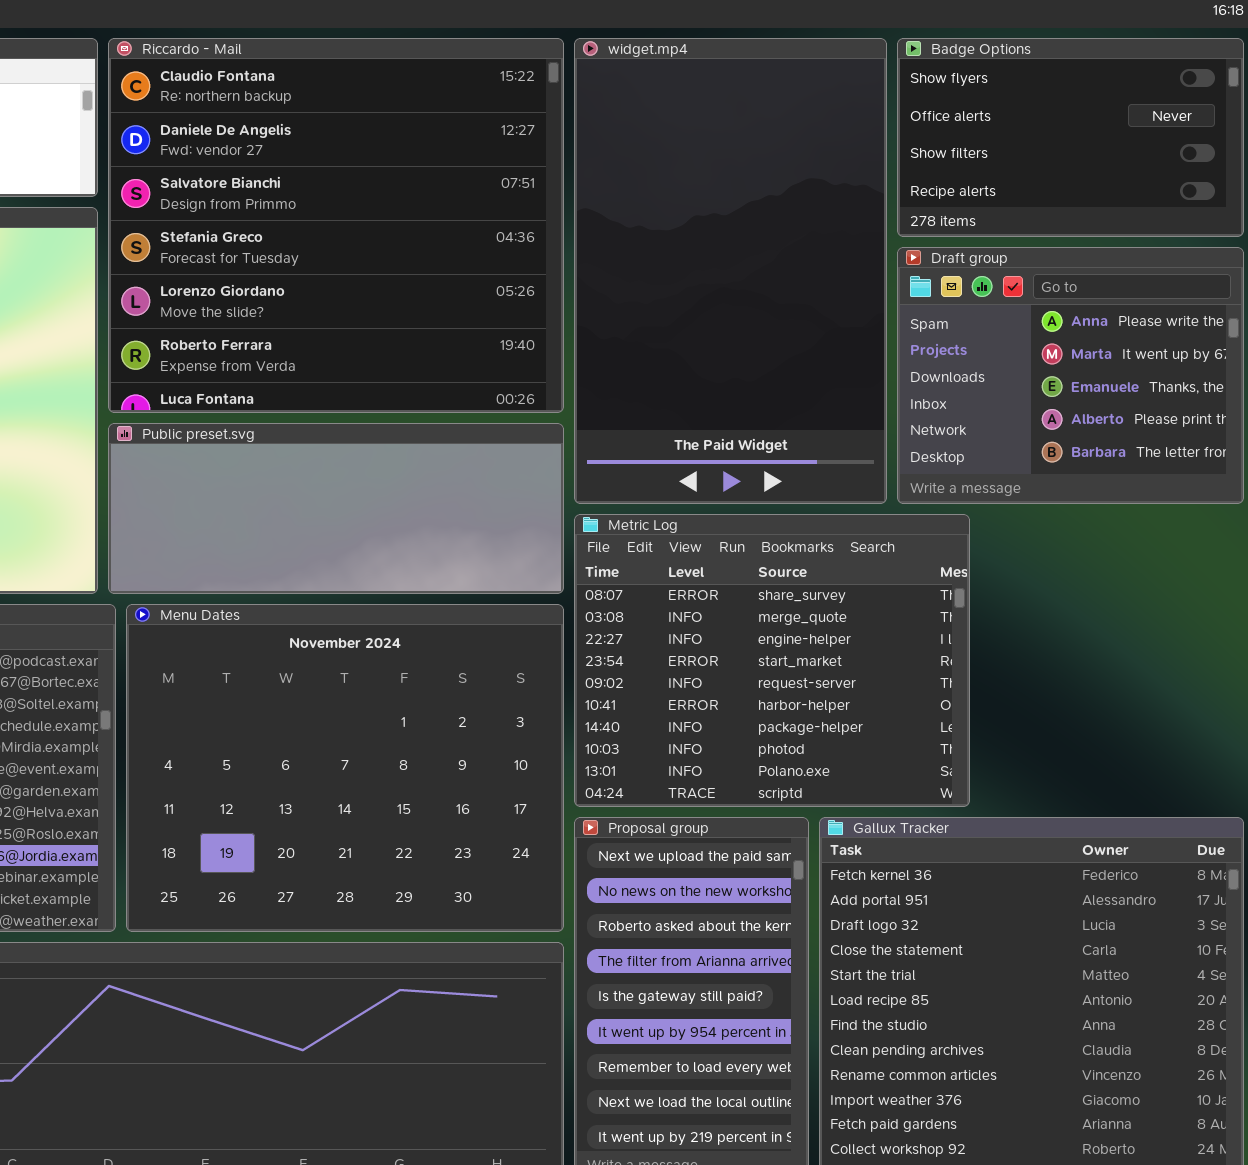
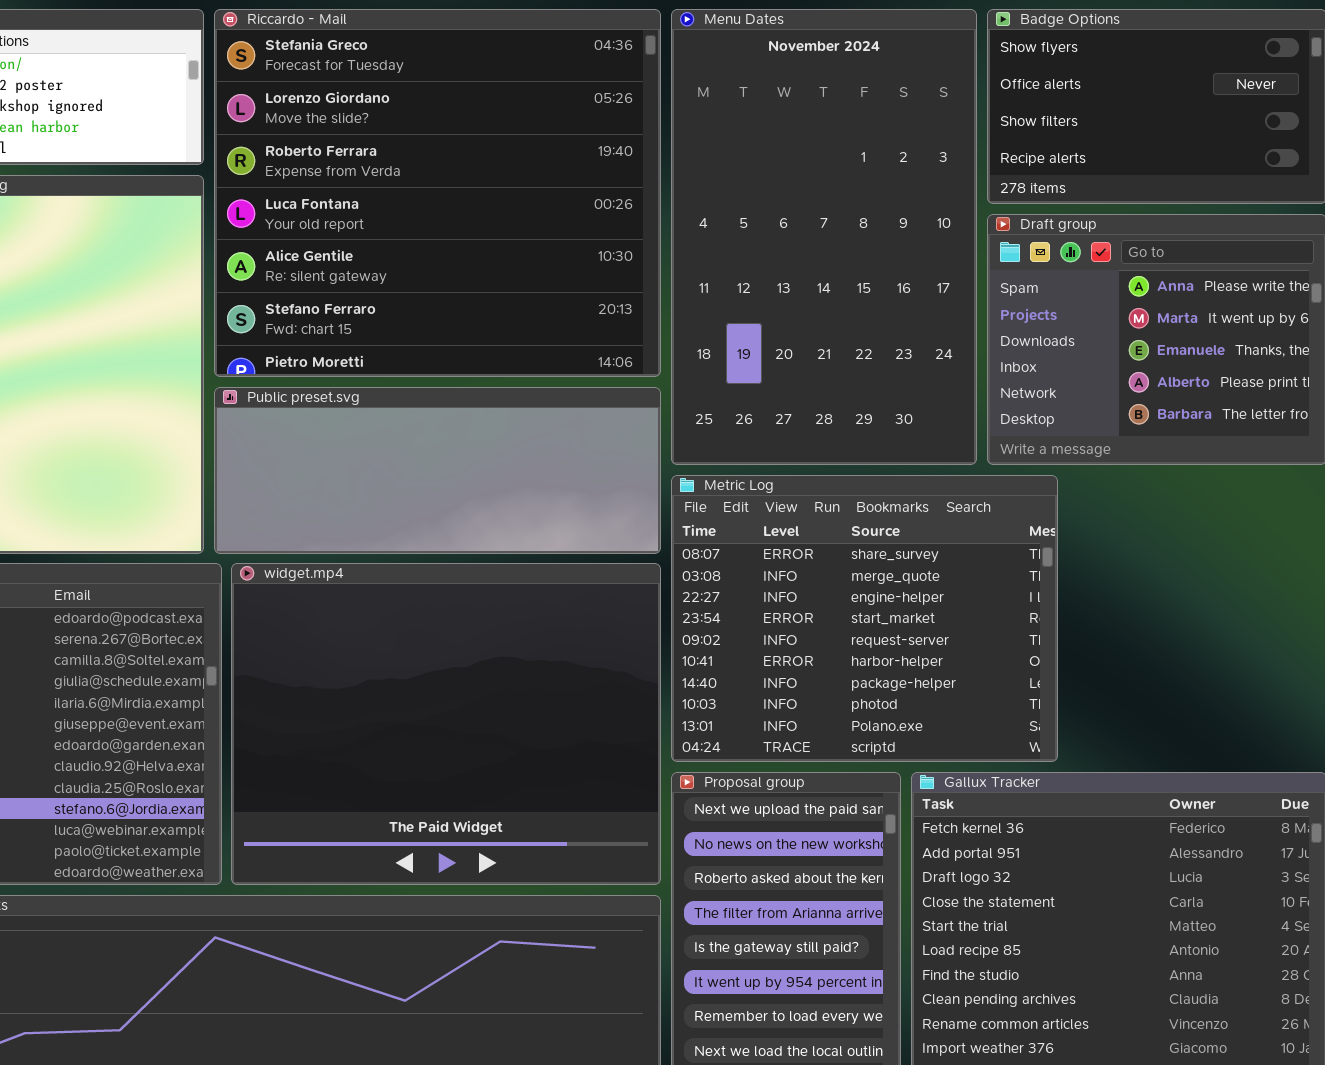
Riccardo - Mail: [108,38,564,413] -> [214,9,661,377], scrolled down 3 rows
widget.mp4: [574,38,887,504] -> [231,563,661,885], moved, resized
Menu Dates: [126,604,564,932] -> [671,9,977,465], moved, resized

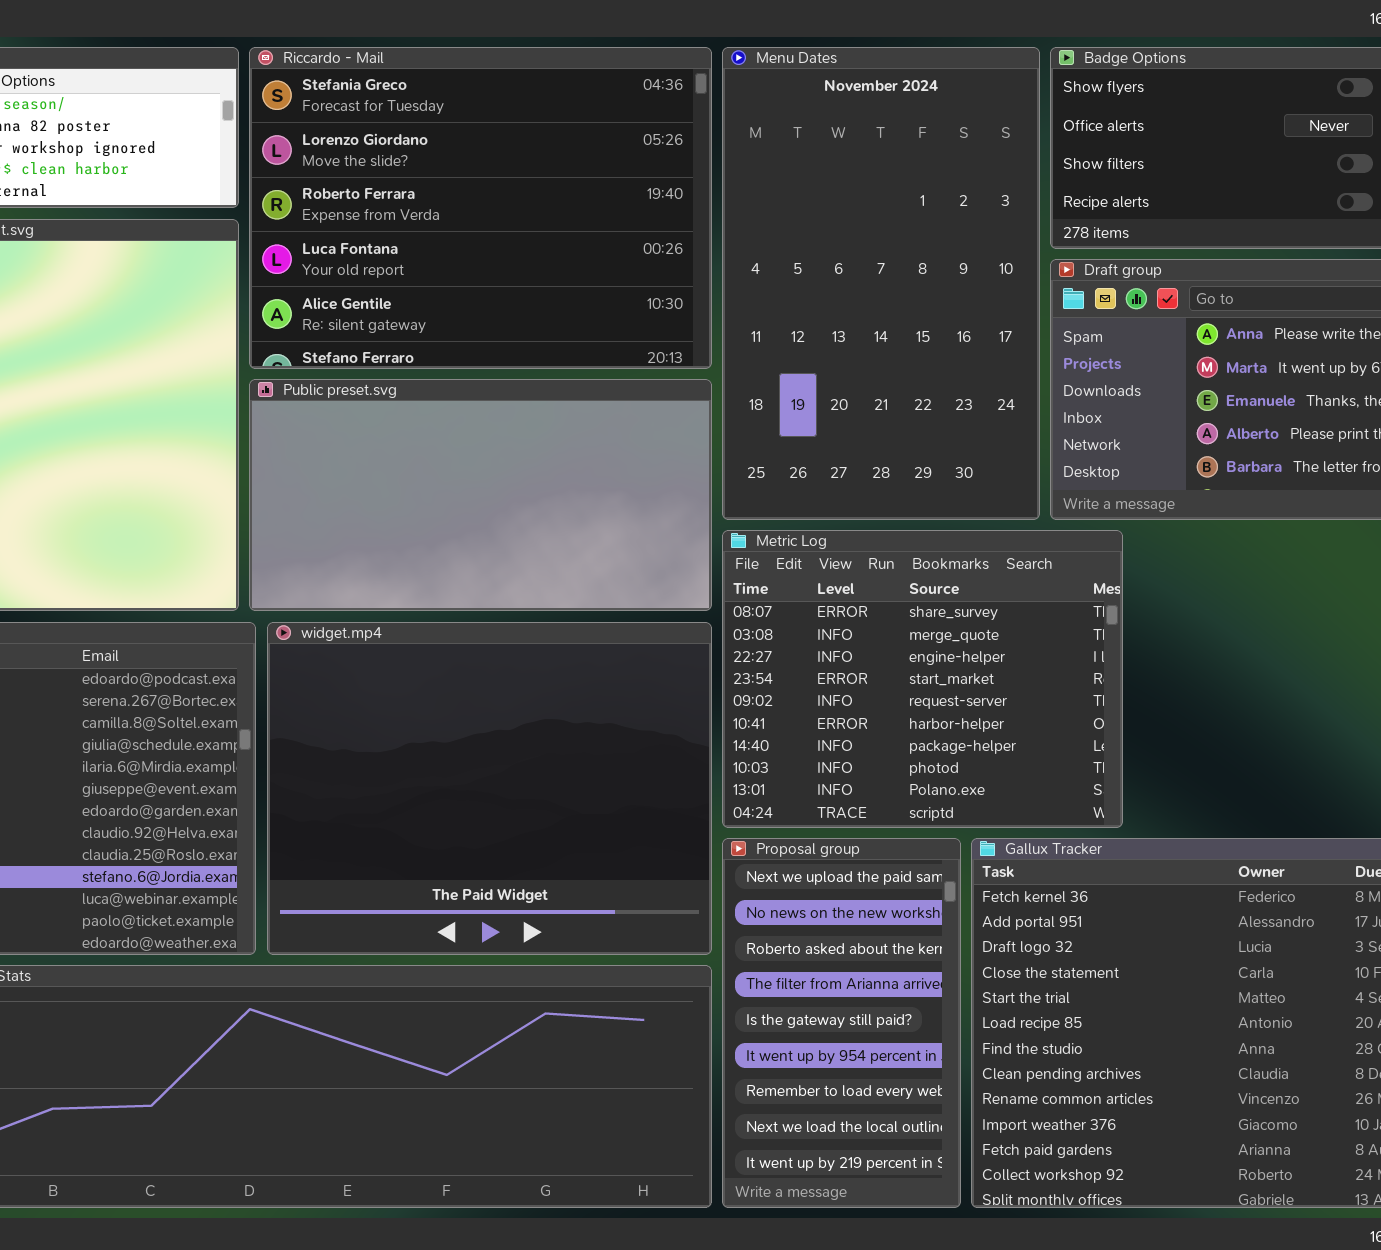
Riccardo - Mail: [214,9,661,377] -> [249,47,712,369], resized
Public preset.svg: [214,387,661,554] -> [249,379,712,611], resized

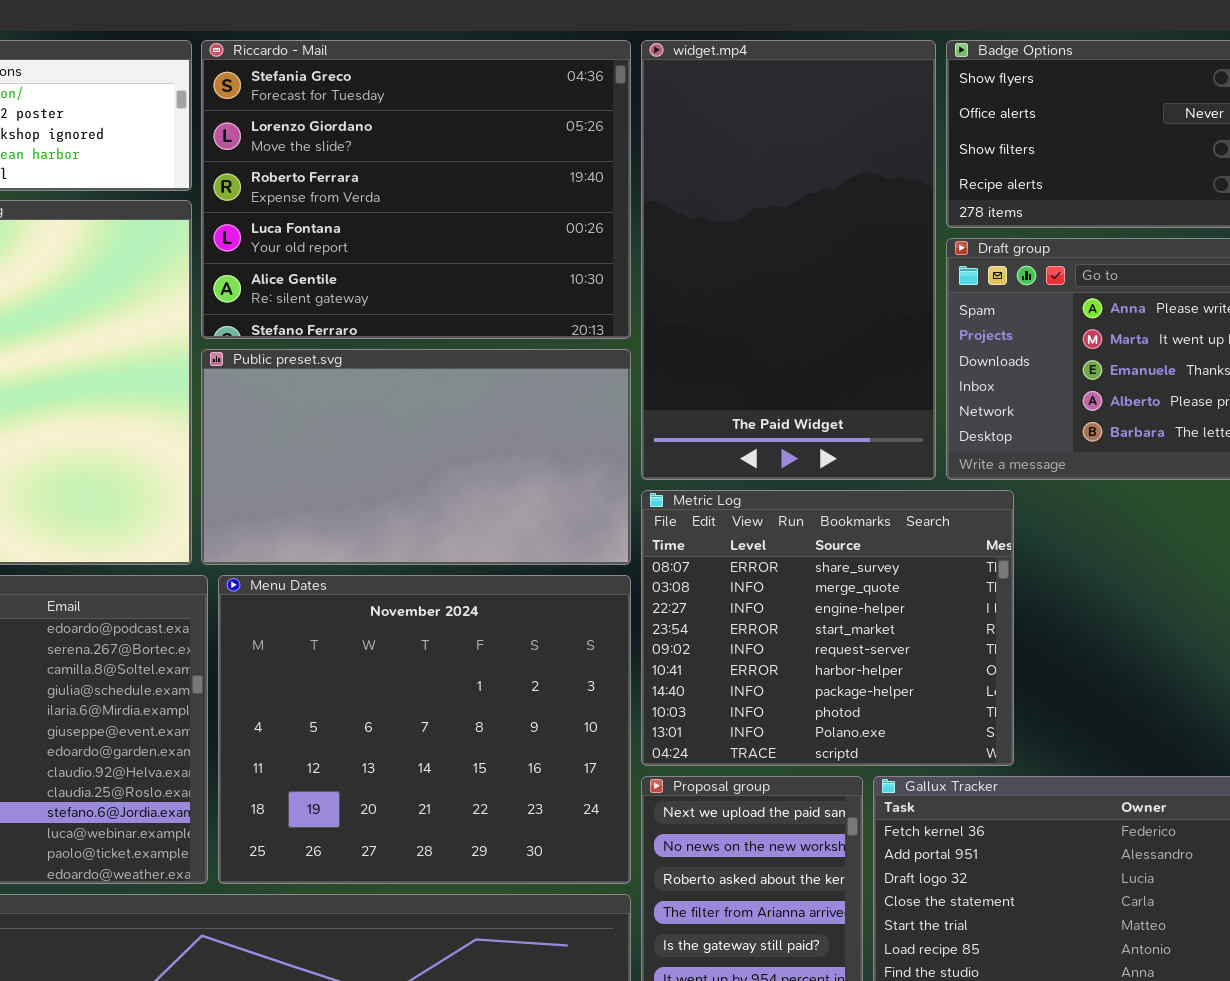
Menu Dates: [722,47,1040,520] -> [218,575,631,884], moved, resized
widget.mp4: [267,622,712,955] -> [641,40,936,480], moved, resized

